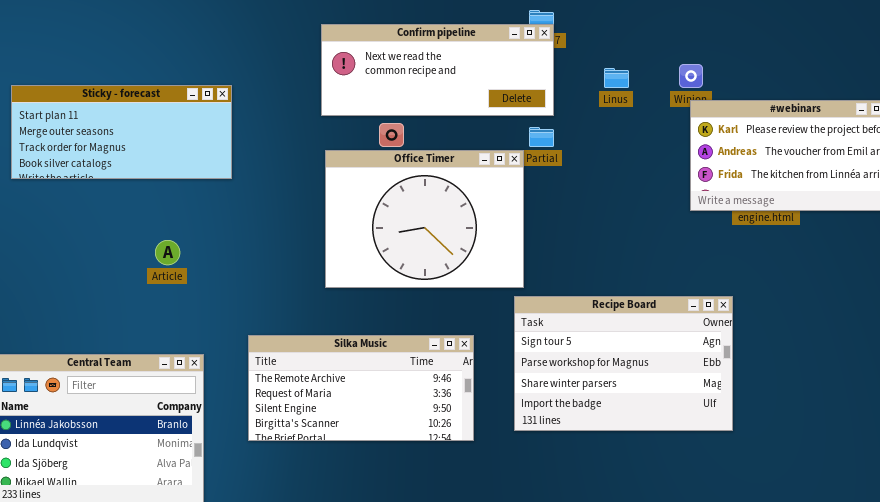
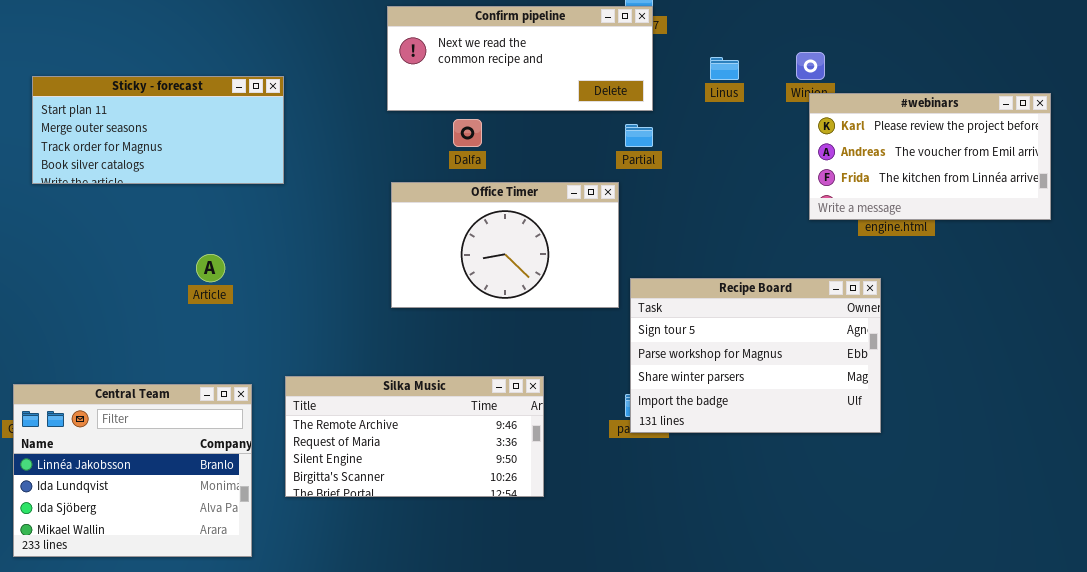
Office Timer: [325,150,524,288] -> [391,182,619,308], resized
Recipe Board: [514,296,733,431] -> [630,278,881,433], moved
Silka Music: [248,335,474,441] -> [285,376,544,497], moved

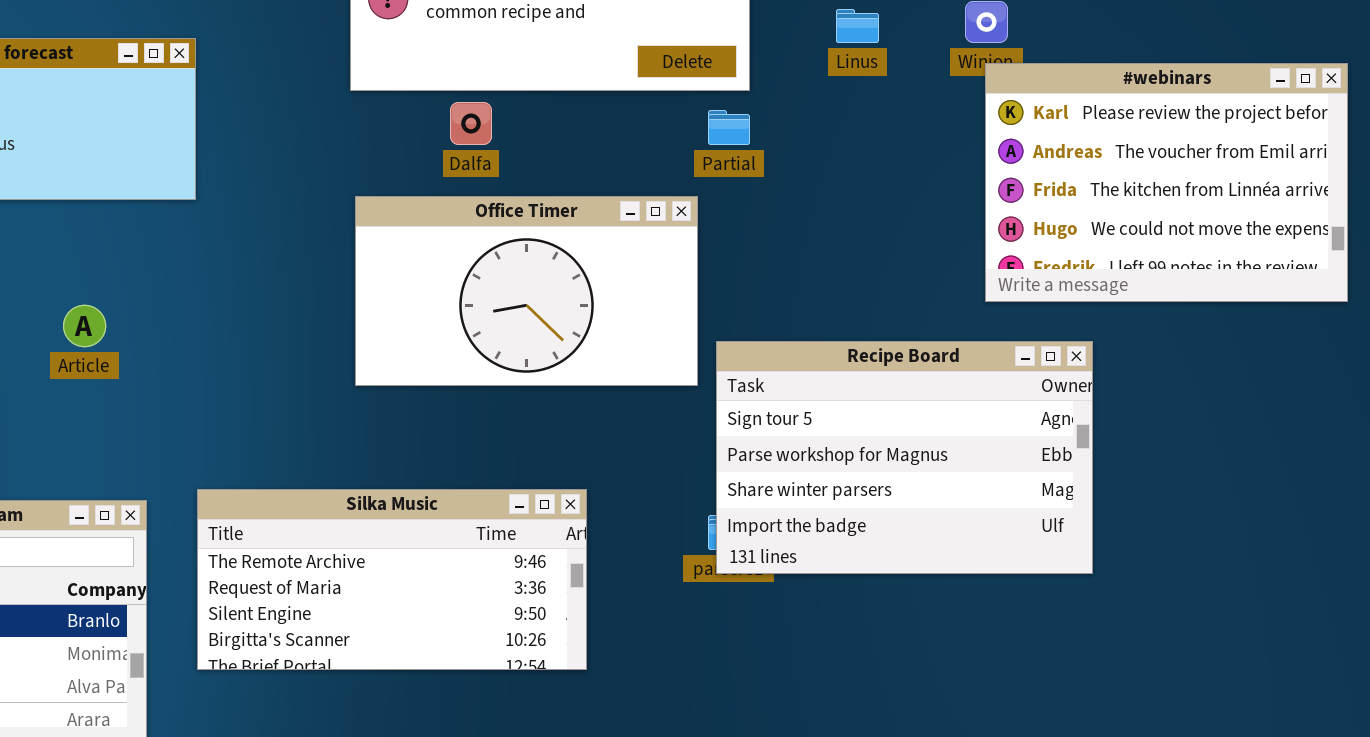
#webinars: [809,93,1051,220] -> [985,63,1348,302], resized

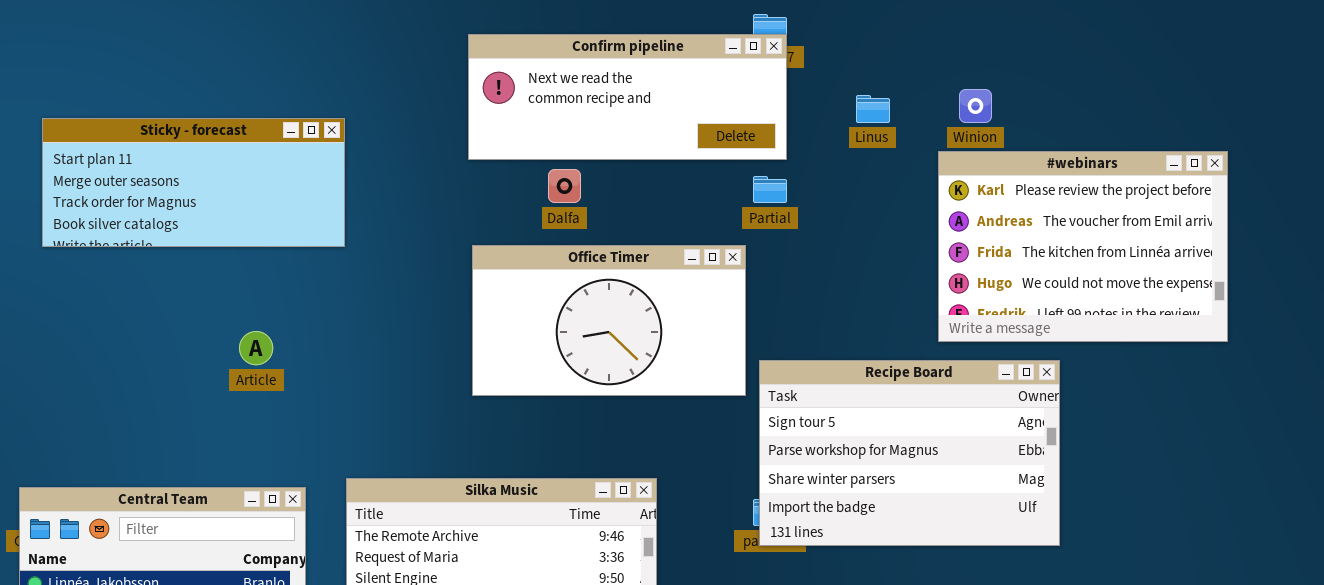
#webinars: [985,63,1348,302] -> [938,151,1228,342], moved

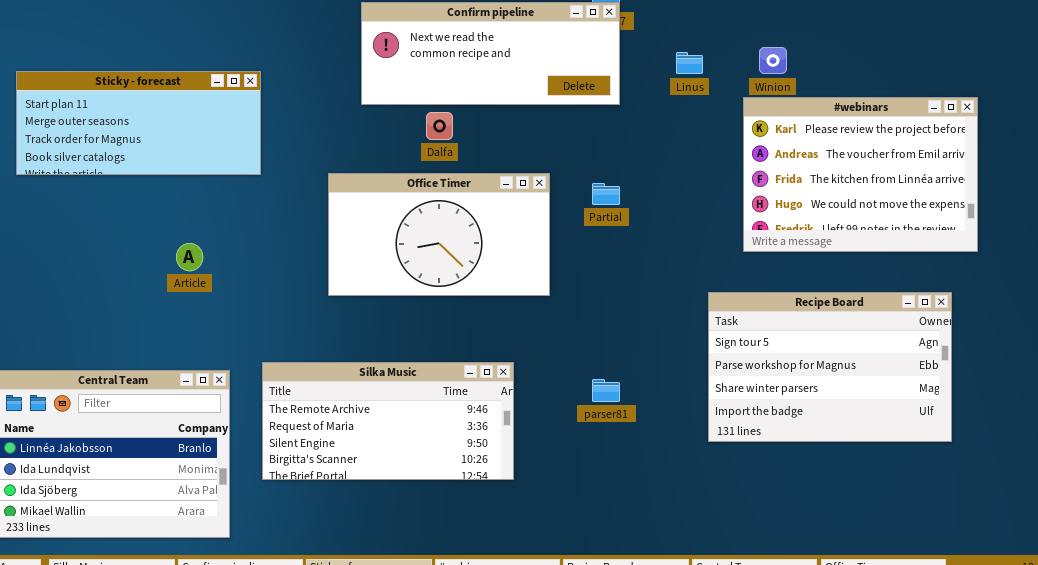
Partial: [753,176,787,203] -> [592,183,620,205], moved
Office Timer: [472,245,746,396] -> [328,173,550,296], moved
Recipe Board: [759,360,1060,546] -> [708,292,952,442], moved

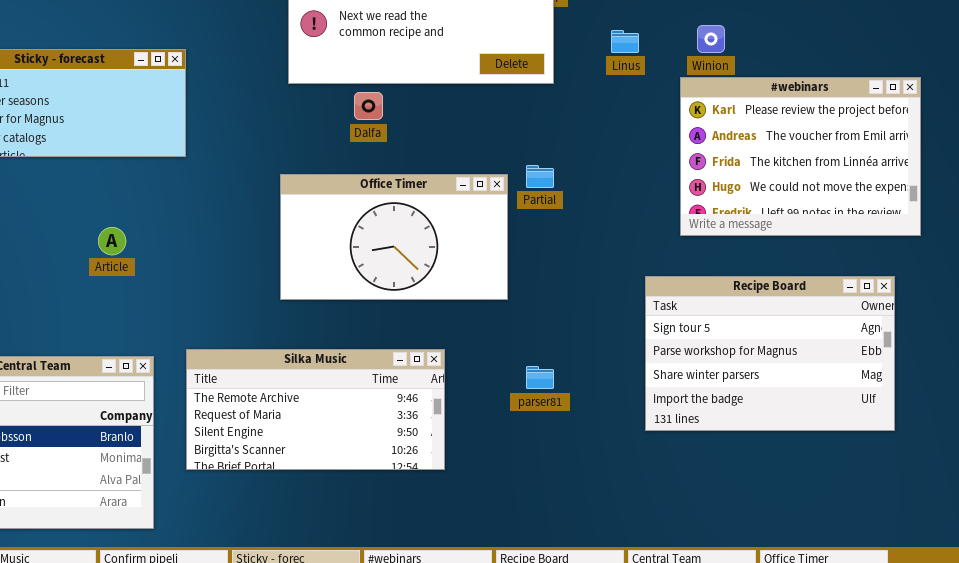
Office Timer: [328,173,550,296] -> [280,174,508,300], moved

